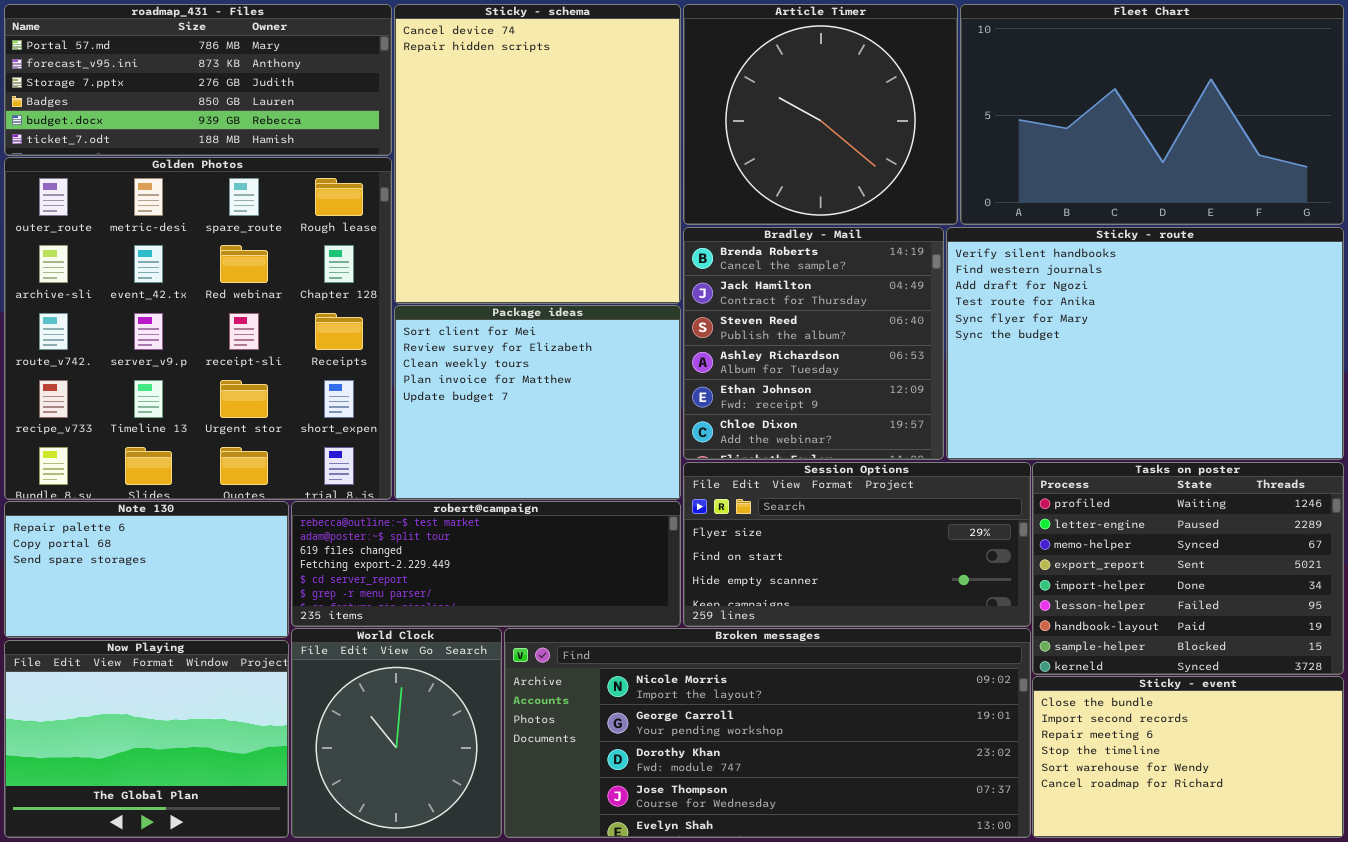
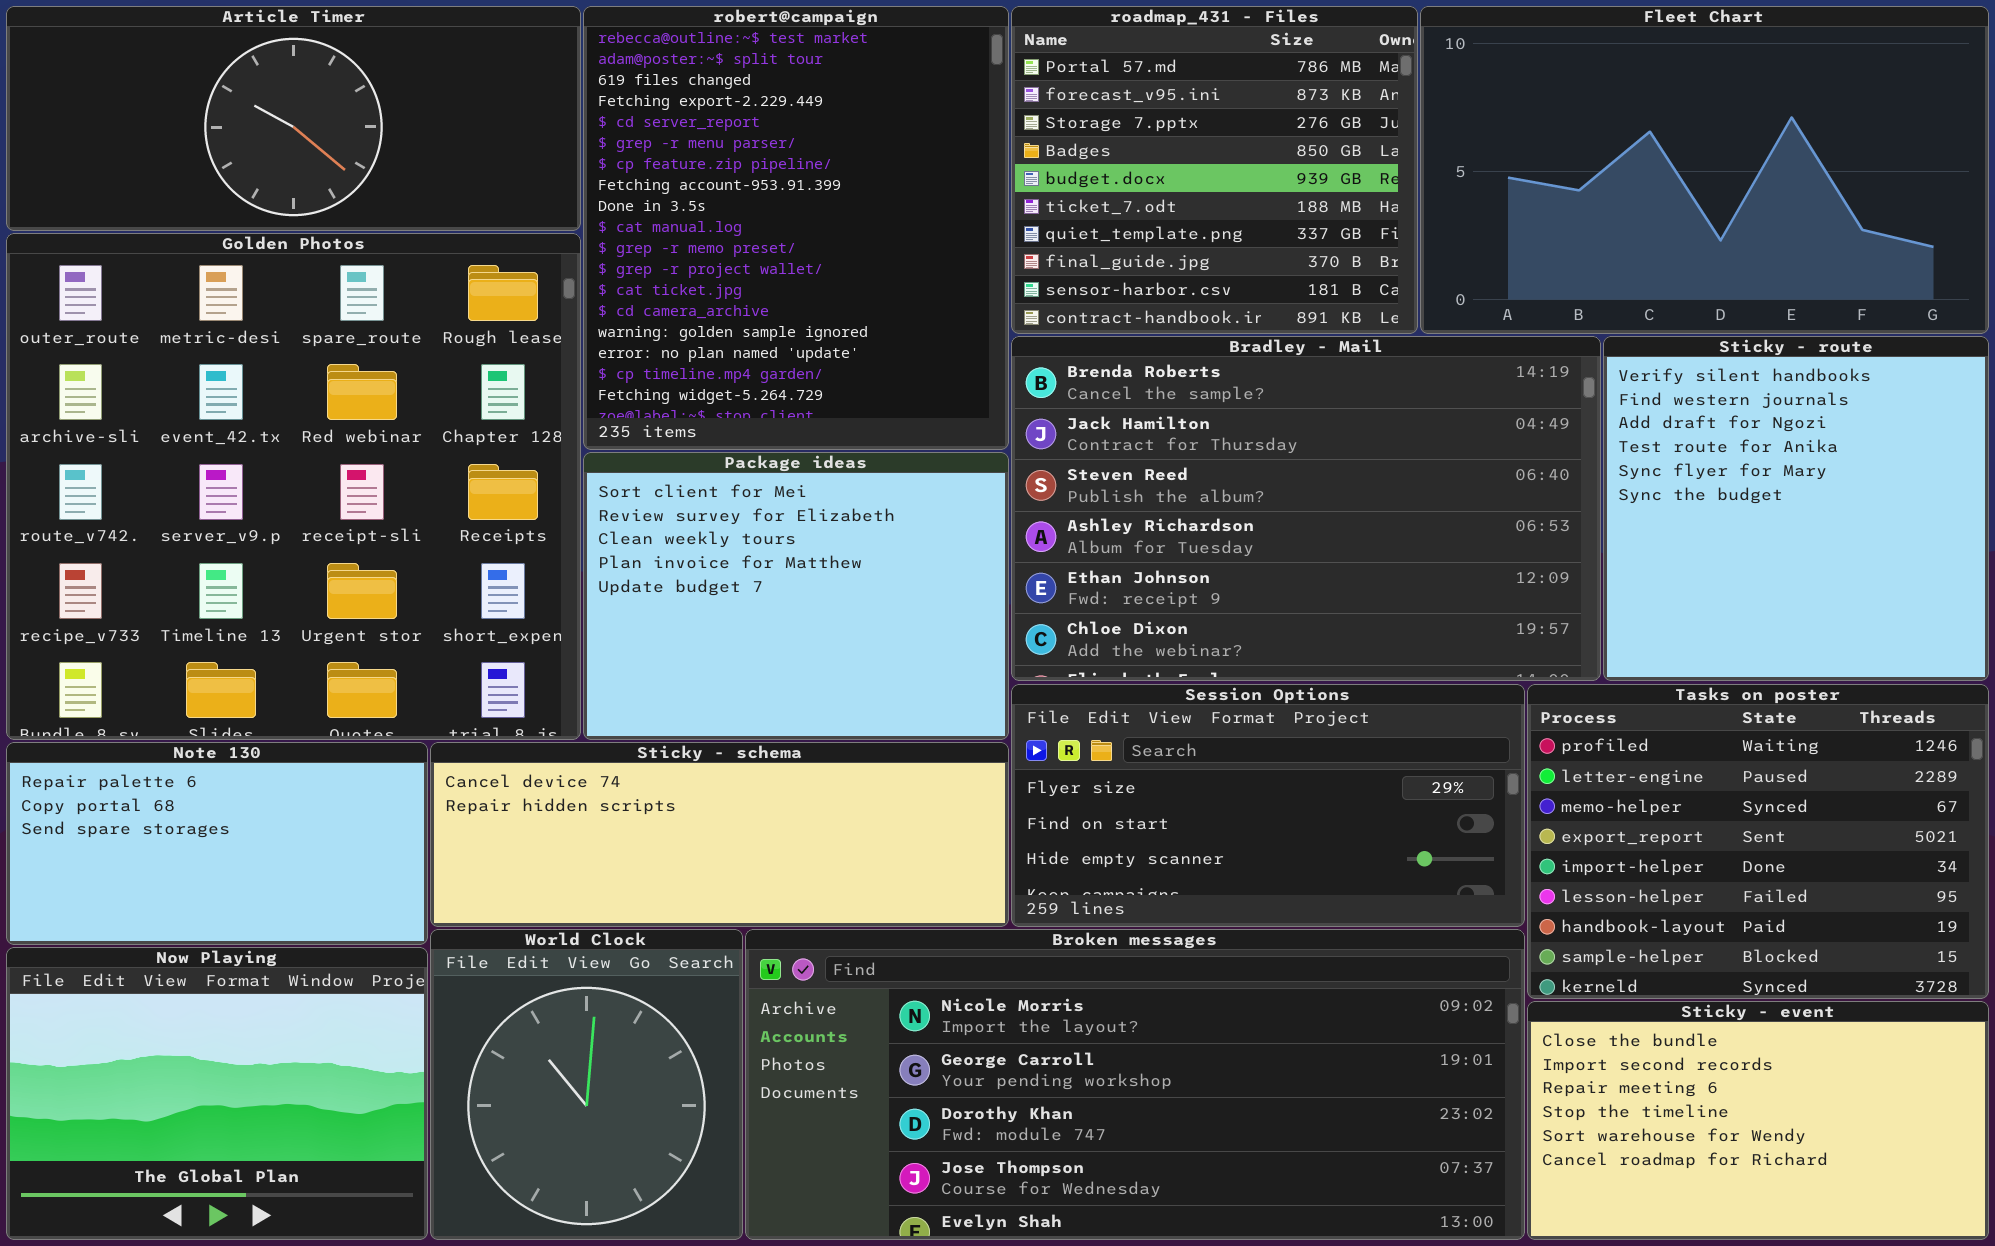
roadmap_431 - Files: [4,4,392,156] -> [1011,6,1418,334], moved, resized
Sticky - schema: [394,4,681,304] -> [430,742,1009,927], moved, resized
Article Timer: [683,4,958,225] -> [6,6,581,231], moved, resized
Bradley - Mail: [683,227,944,460] -> [1011,336,1601,681], resized
Sticky - route: [946,227,1344,460] -> [1603,336,1989,681], resized
robert@campaign: [291,501,681,627] -> [583,6,1009,450], moved, resized

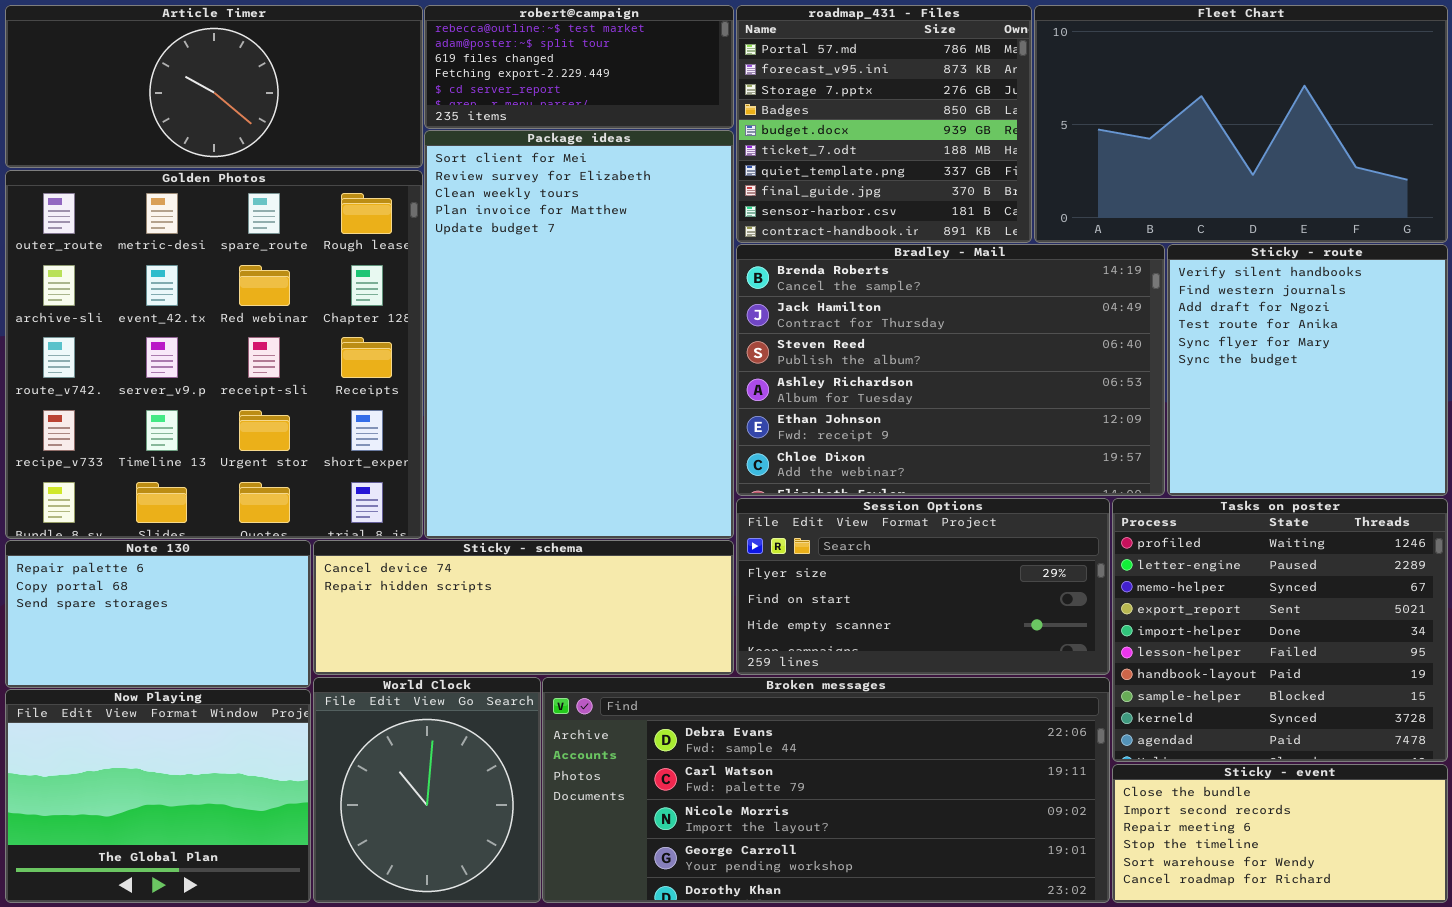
robert@campaign: [583,6,1009,450] -> [424,5,734,129], resized
Package ideas: [583,452,1009,740] -> [424,130,734,539], resized
Tasks on poster: [1527,684,1989,999] -> [1112,498,1448,762], resized
Broken messages: [745,929,1525,1240] -> [542,677,1110,903], scrolled up 2 rows
Sticky - event: [1527,1001,1989,1240] -> [1112,764,1448,903], resized

